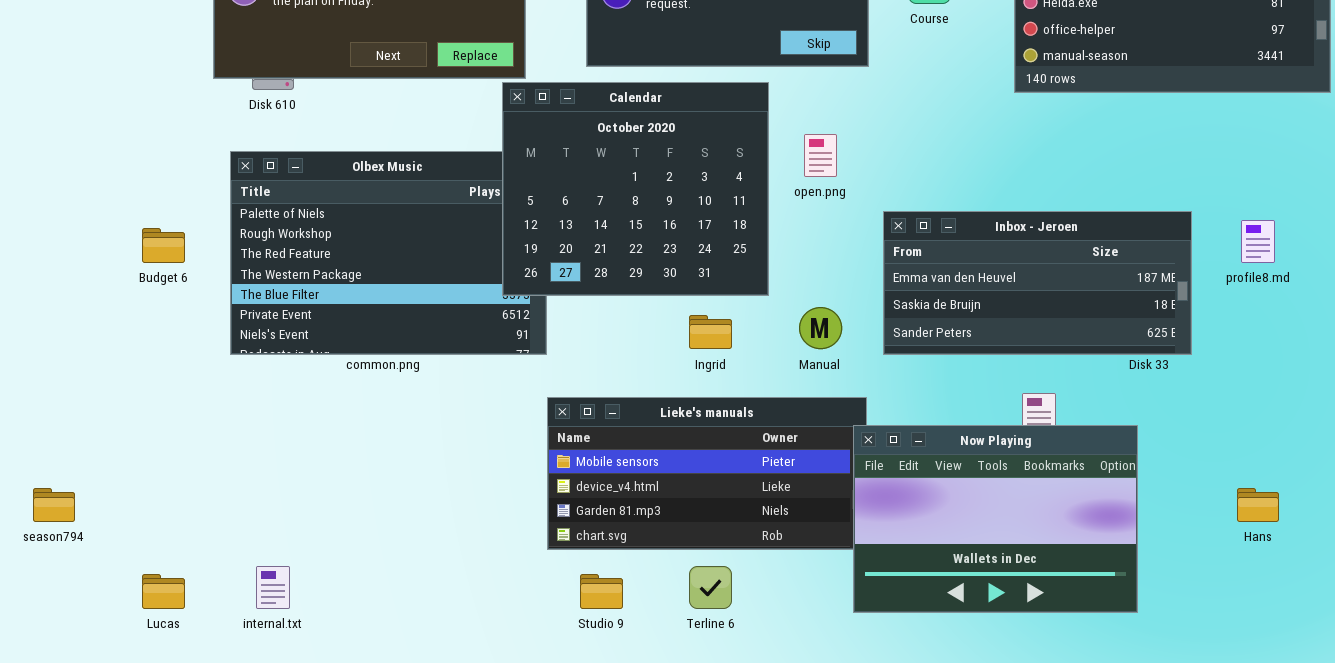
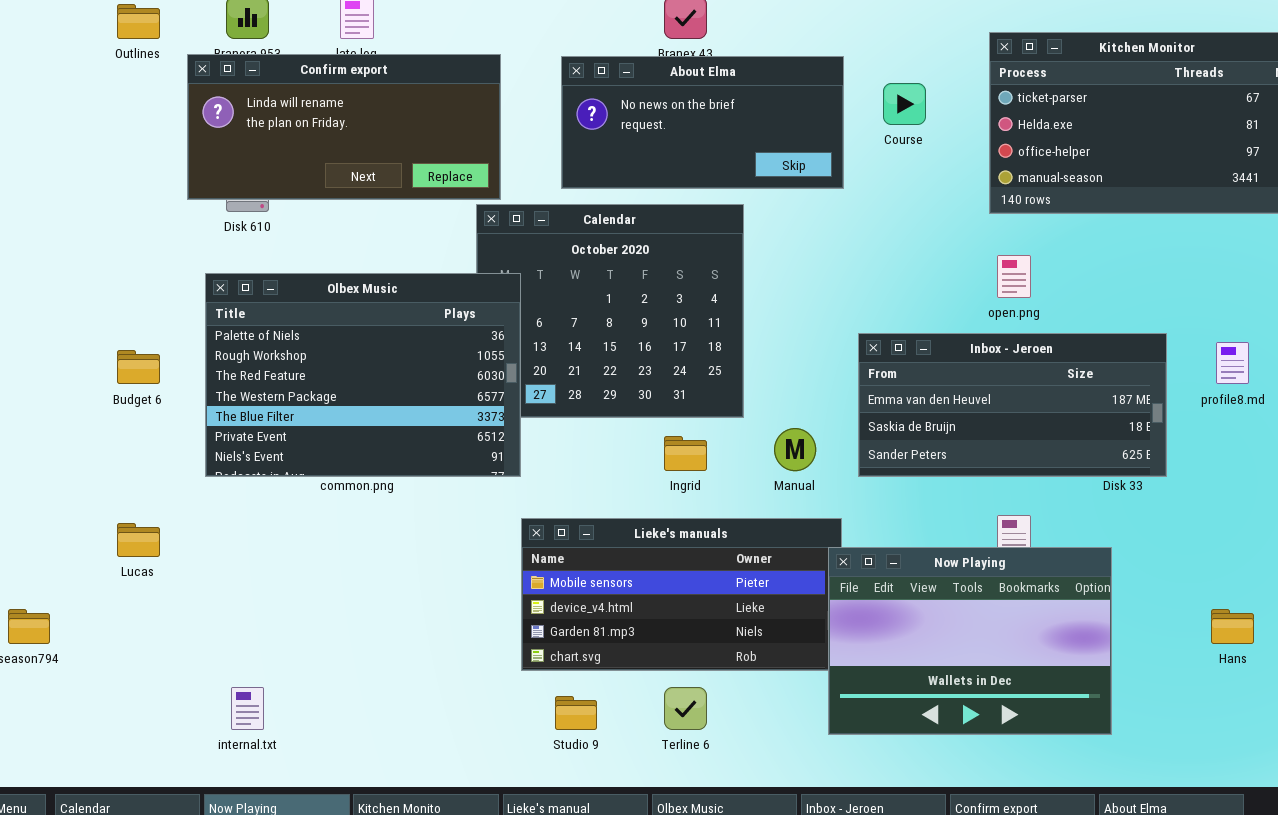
open.png: [804,134,837,177] -> [997,255,1031,298], moved
Olbex Music: [230,151,547,355] -> [205,273,521,477], raised
Lucas: [142,574,185,609] -> [117,523,160,557], moved

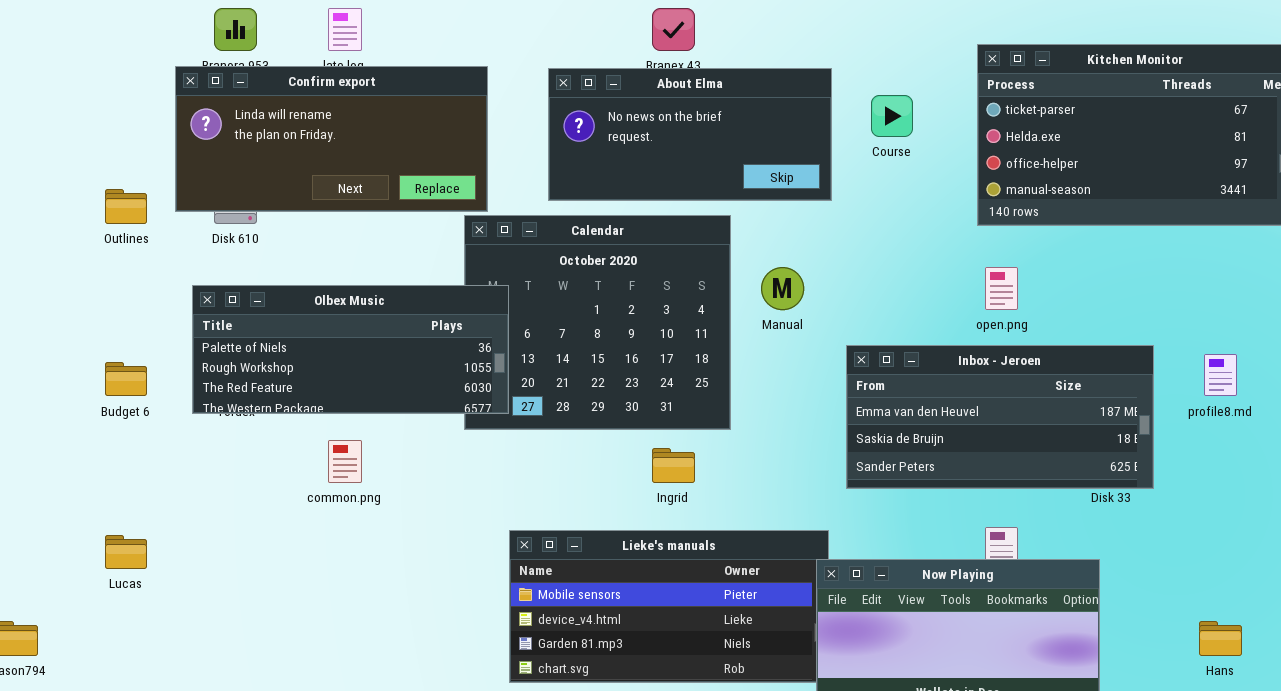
Outlines: [117,4,160,39] -> [105,189,147,224], moved
Olbex Music: [205,273,521,477] -> [192,285,509,414], resized
Manual: [774,428,816,471] -> [761,267,804,310], moved

